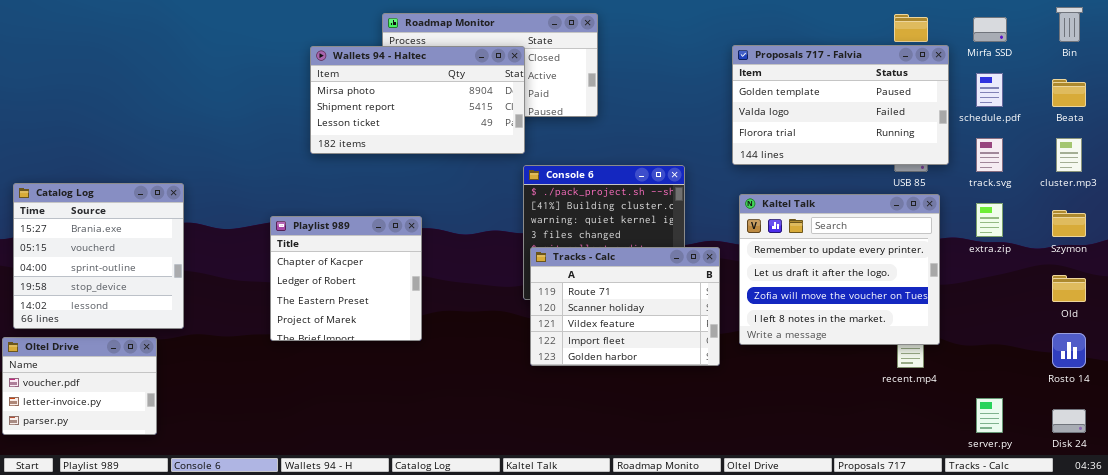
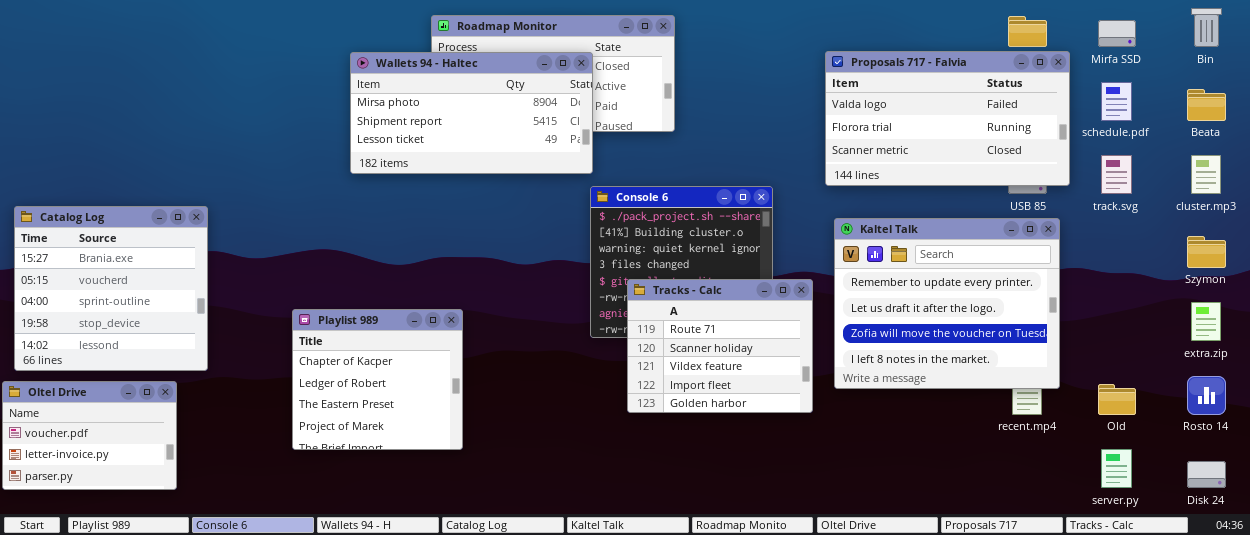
Proposals 717 - Falvia: [732,45,949,165] -> [825,51,1070,186], scrolled down 1 row
extra.zip: [976,203,1003,237] -> [1191,302,1221,341], moved
Playlist 989: [270,216,422,341] -> [292,309,463,450], moved
Tracks - Calc: [530,247,720,366] -> [627,279,813,413], resized
Old: [1052,275,1086,302] -> [1098,384,1136,415], moved

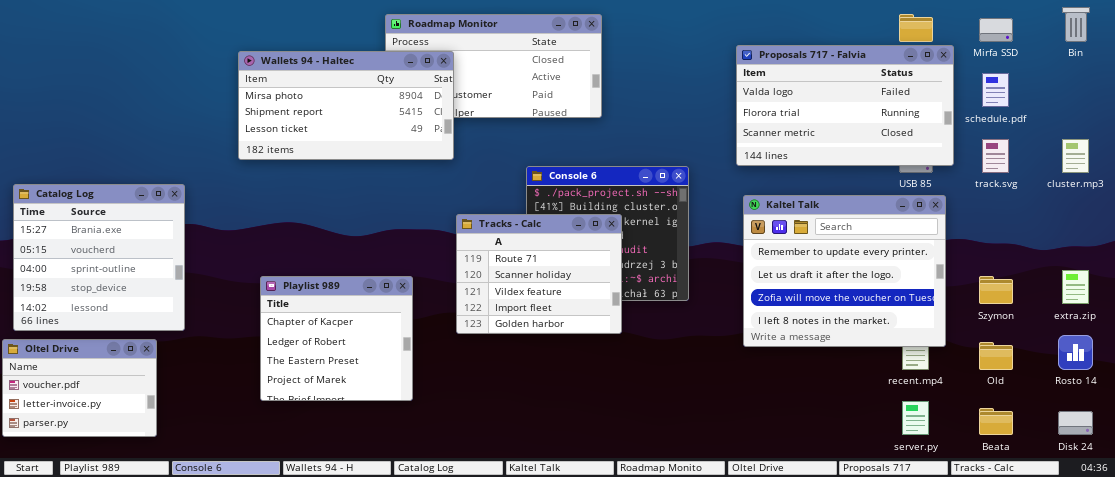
Wallets 94 - Haltec: [350,52,593,174] -> [238,51,454,160], moved
Beata: [1187,89,1226,121] -> [979,408,1013,435], moved
Szymon: [1187,236,1226,268] -> [979,276,1013,304], moved
Tracks - Calc: [627,279,813,413] -> [456,214,622,334], moved
server.py: [1101,449,1132,488] -> [902,401,929,435], moved

